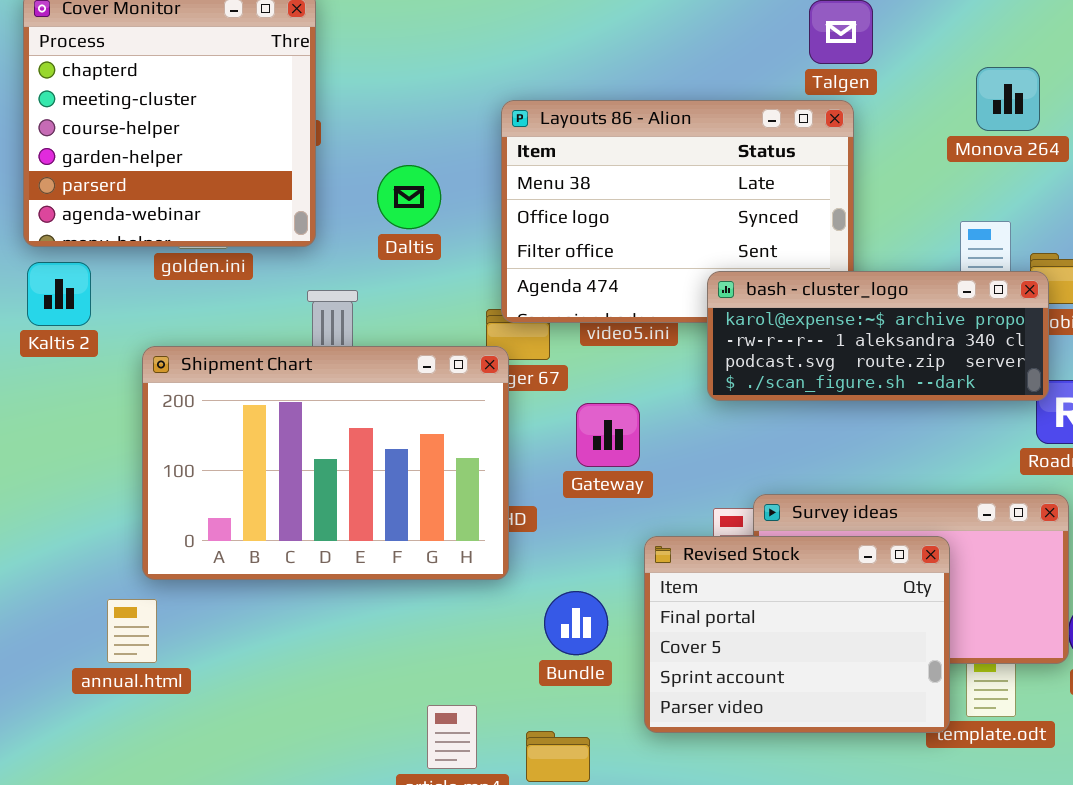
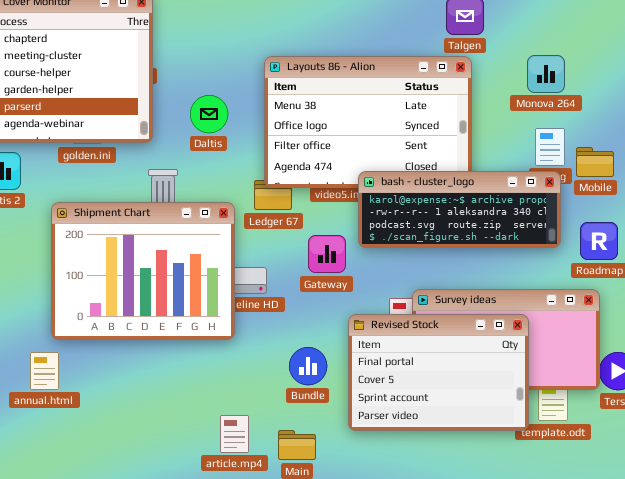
Monova 264: [976,67,1040,131] -> [527,55,565,93], moved
bash - cluster_logo: [707,271,1049,401] -> [358,171,561,248], moved
Shipment Chart: [142,346,509,580] -> [51,202,235,340], resized

